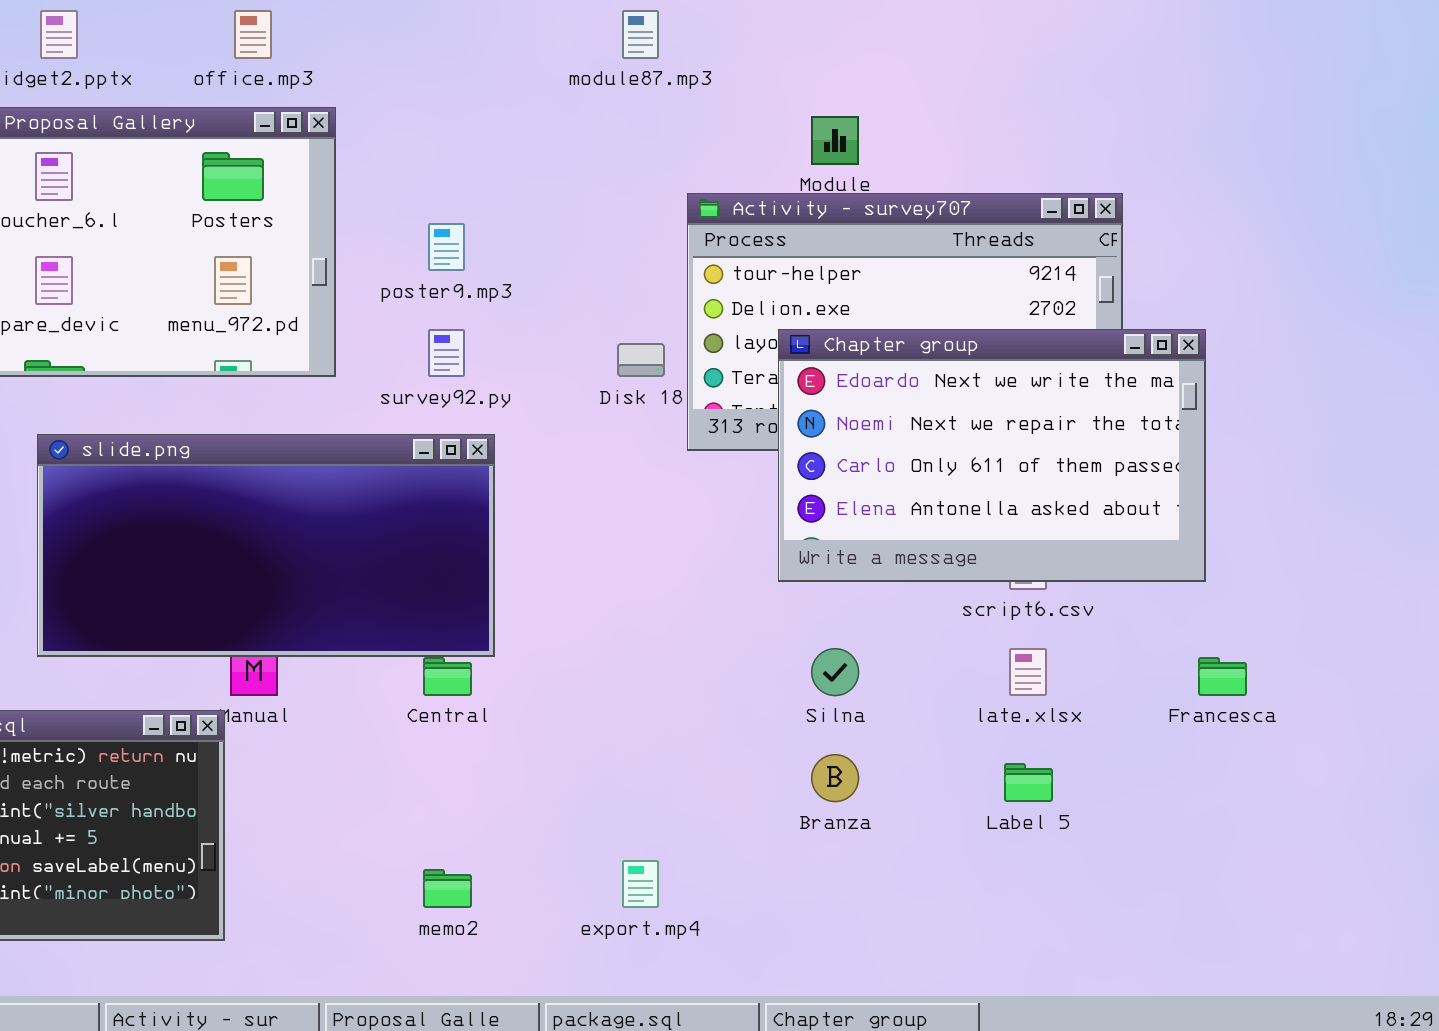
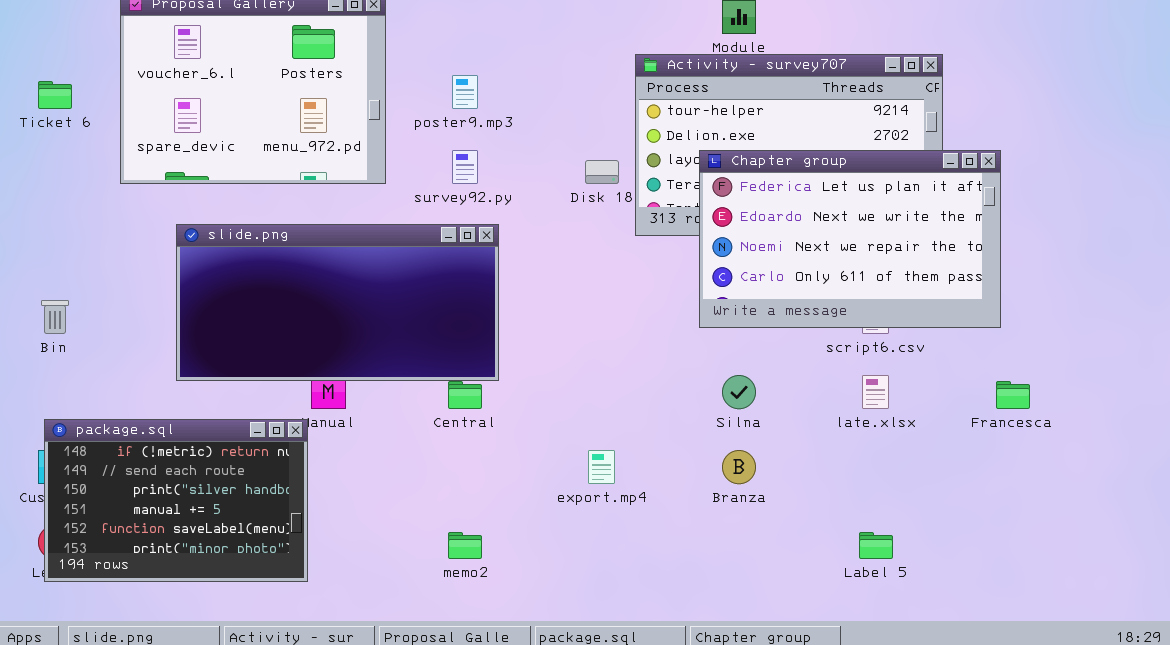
Chapter group: [778,329,1206,582] -> [699,150,1001,328], scrolled up 1 row
Label 5: [1004,763,1053,802] -> [859,532,893,559], moved
export.mp4: [622,860,659,908] -> [588,450,615,484], moved

